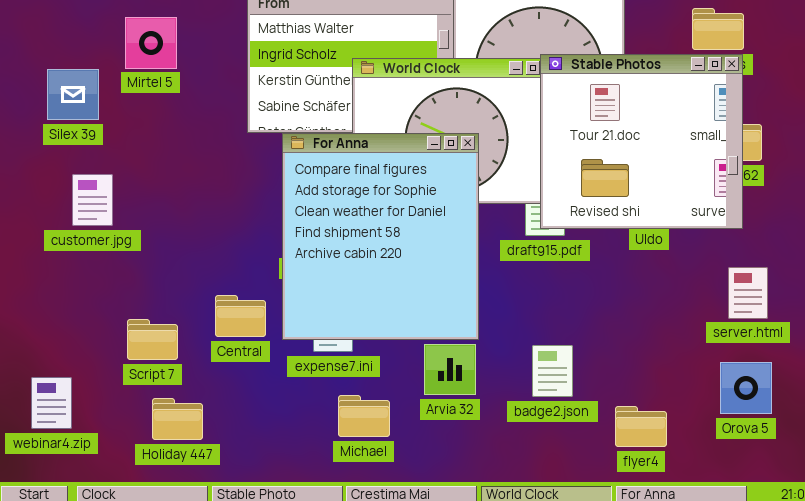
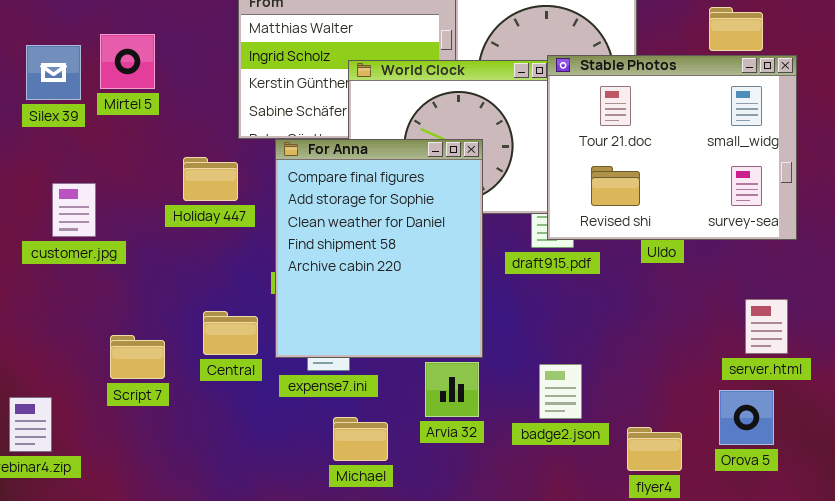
Mirtel 5: [125,17,177,69] -> [100,34,155,89], moved
Stable Photos: [540,54,743,229] -> [547,55,797,240], resized
Silex 39: [47,69,99,120] -> [26,45,81,100], moved
server.html: [728,267,768,319] -> [745,299,788,354], moved
Orova 5: [720,362,772,414] -> [719,390,774,445], moved
Holiday 447: [152,398,203,440] -> [183,157,238,201], moved

